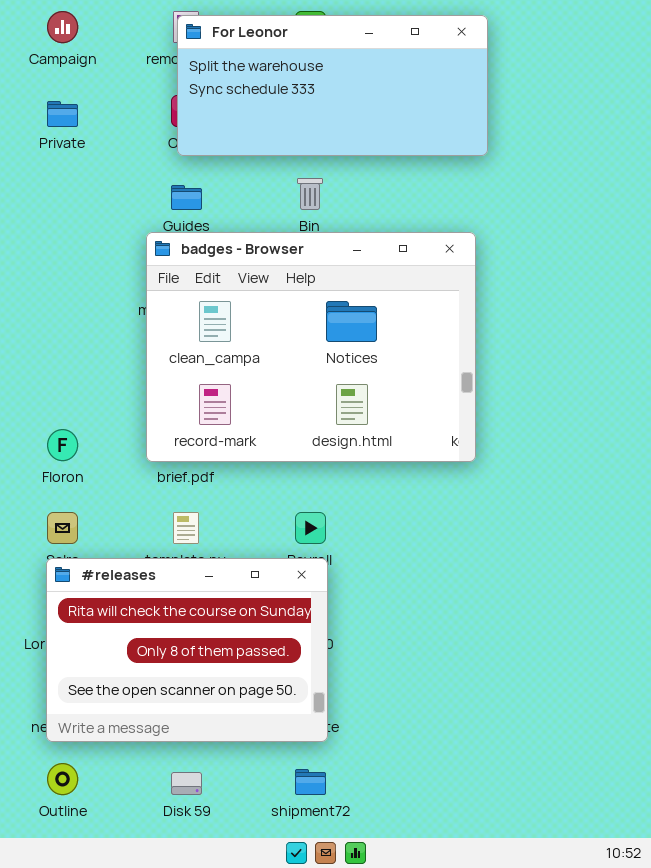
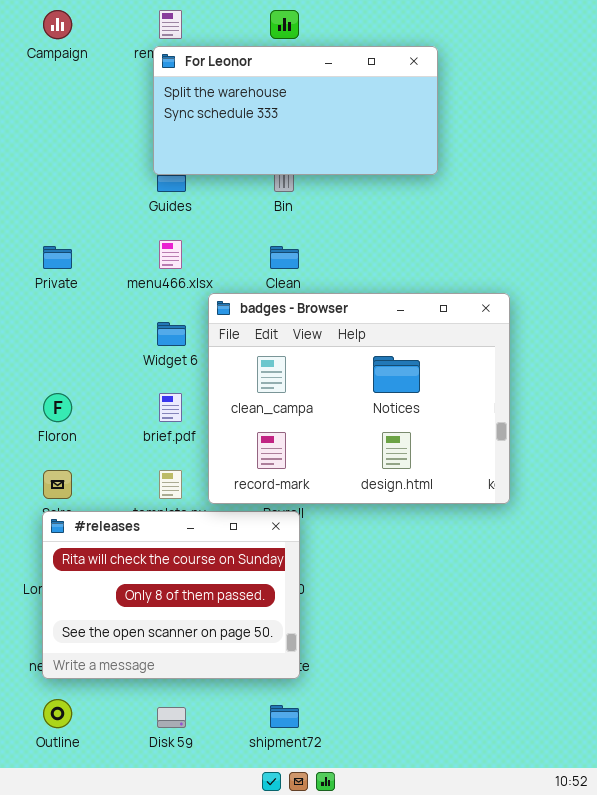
For Leonor: [177,15,488,156] -> [153,46,438,175], moved
Private: [47,101,78,127] -> [43,246,72,269], moved
badges - Browser: [146,232,476,462] -> [208,293,510,504], moved

